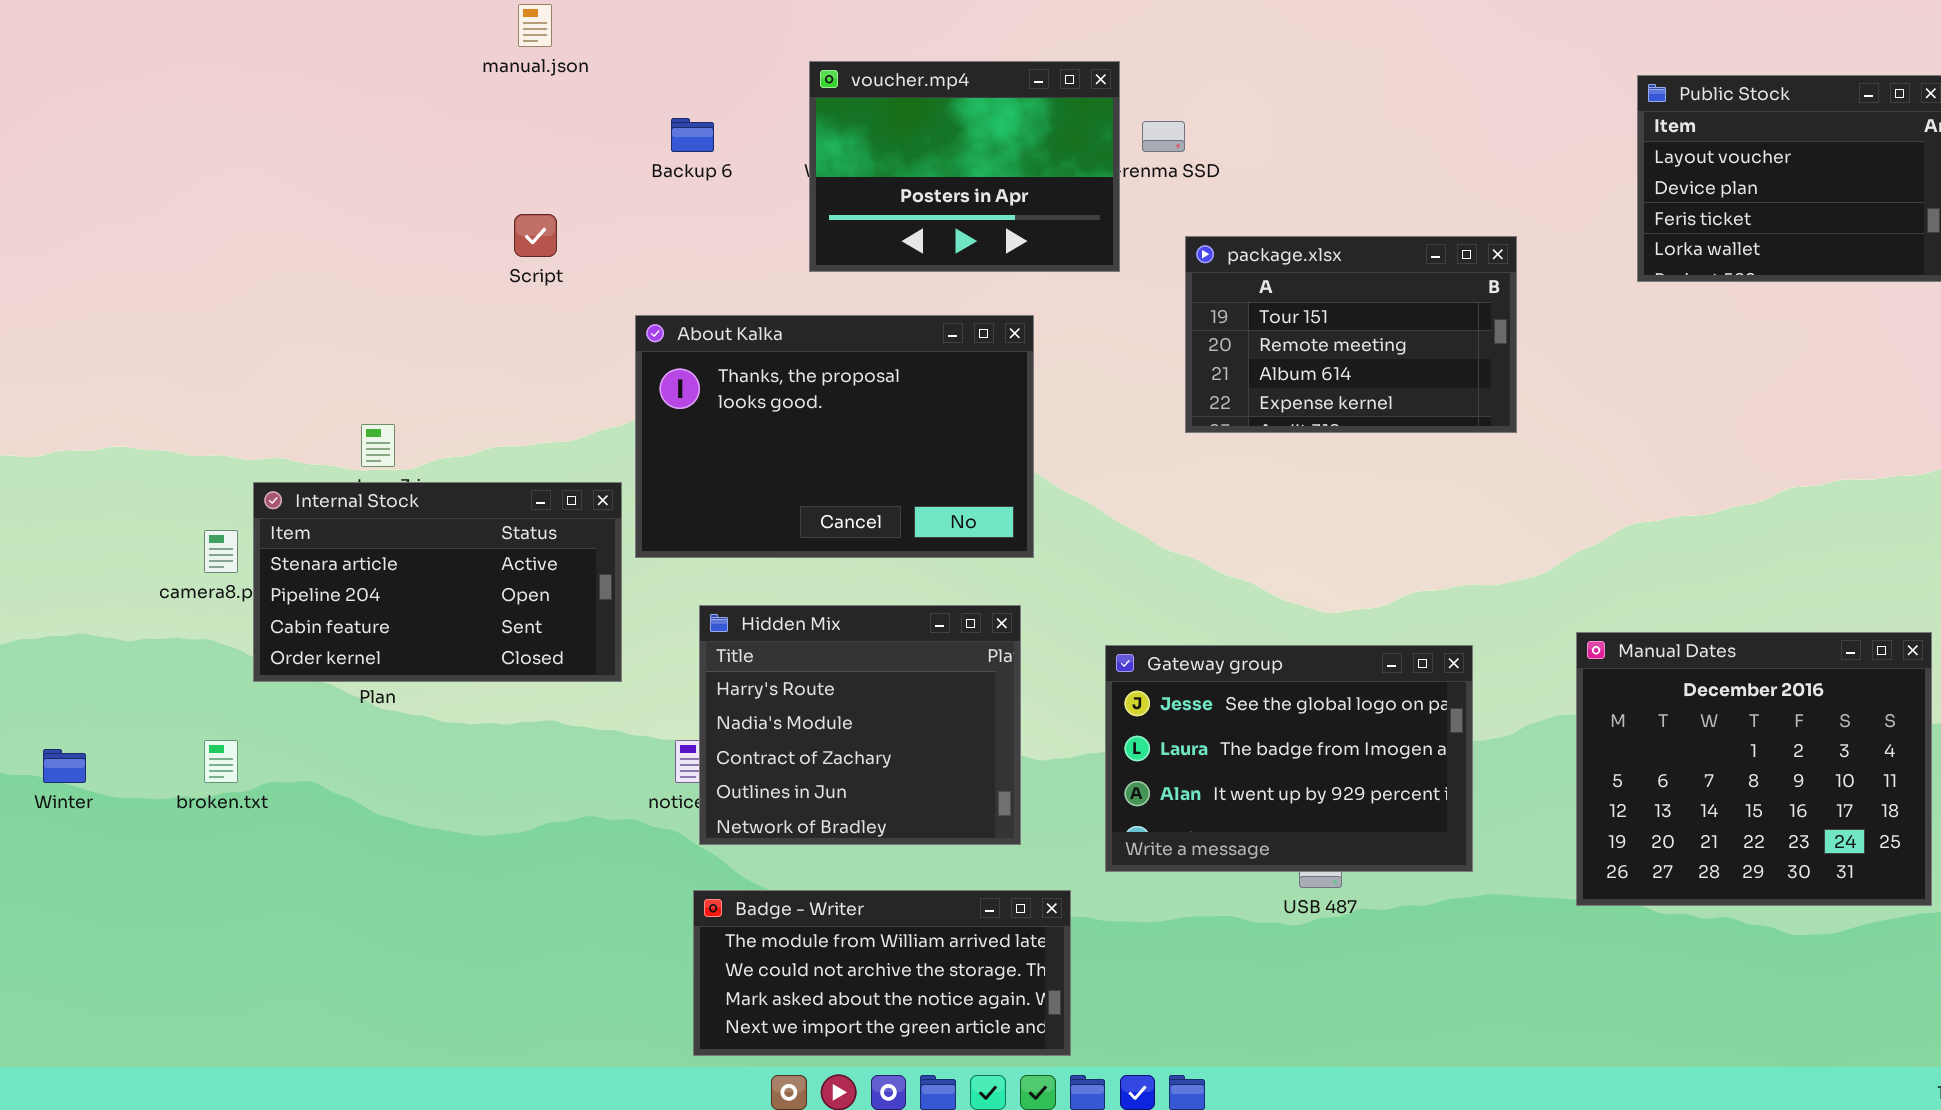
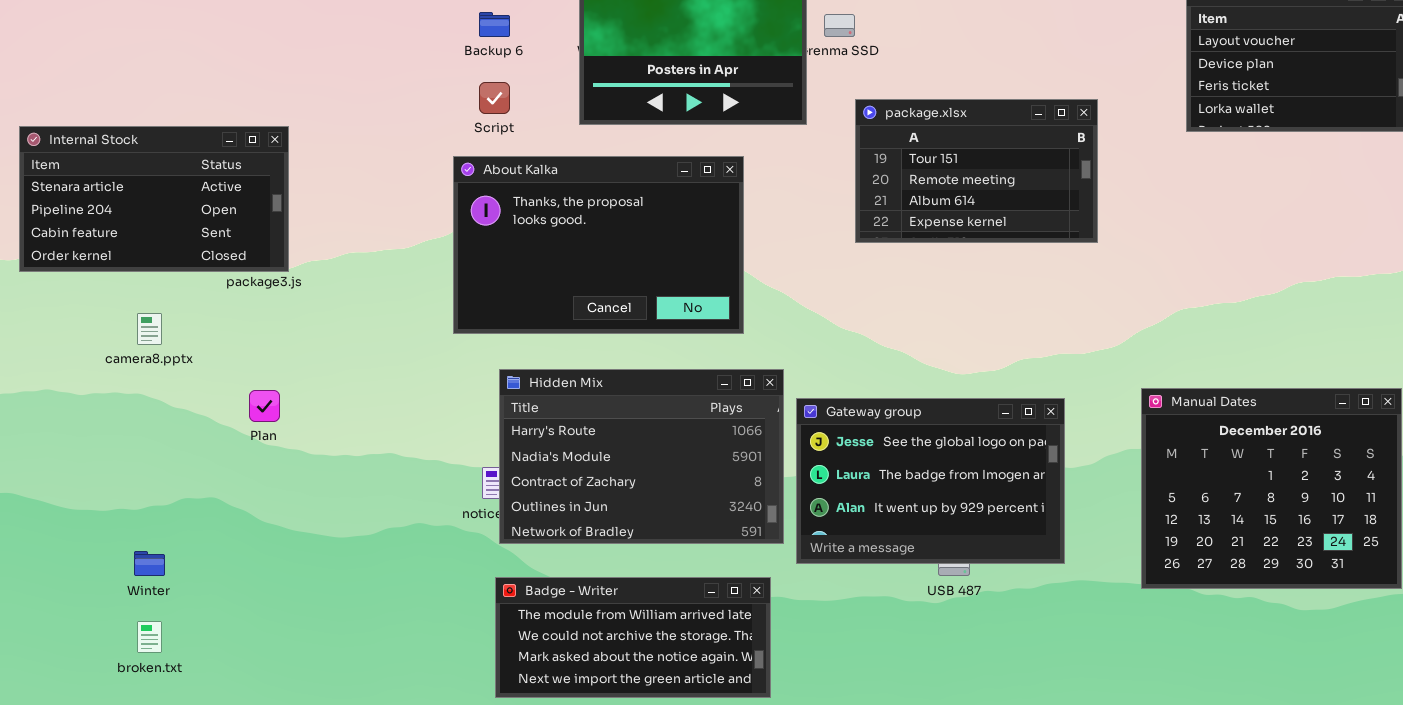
Script: [514,214,557,257] -> [479,82,510,114], moved
Internal Stock: [253,482,622,682] -> [19,126,289,272], moved
Hidden Mix: [699,605,1021,845] -> [499,369,784,544], resized
broken.txt: [204,740,238,783] -> [137,621,162,653], moved
Winter: [43,749,86,783] -> [134,551,165,576], moved

